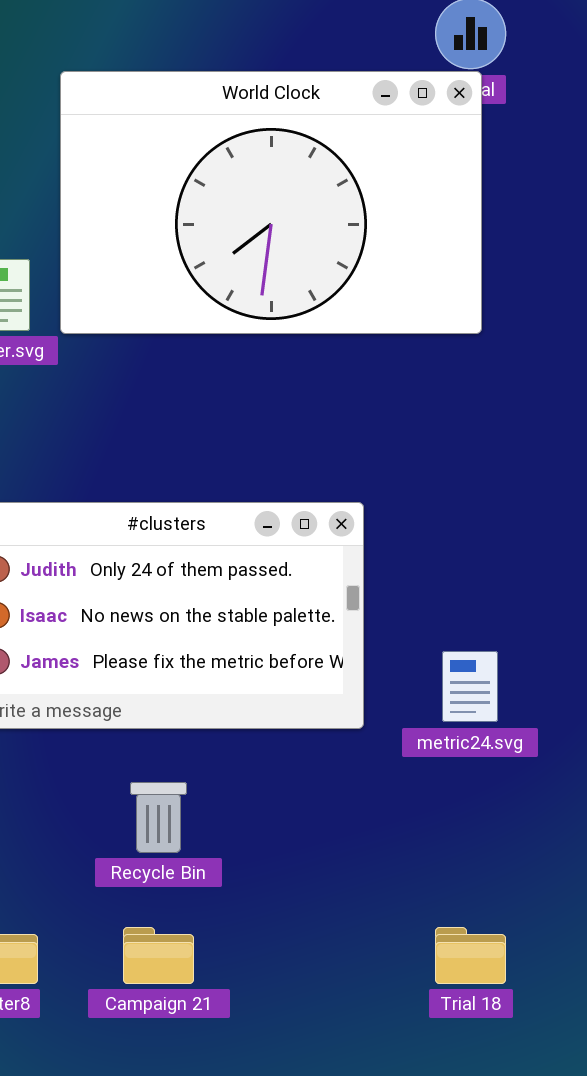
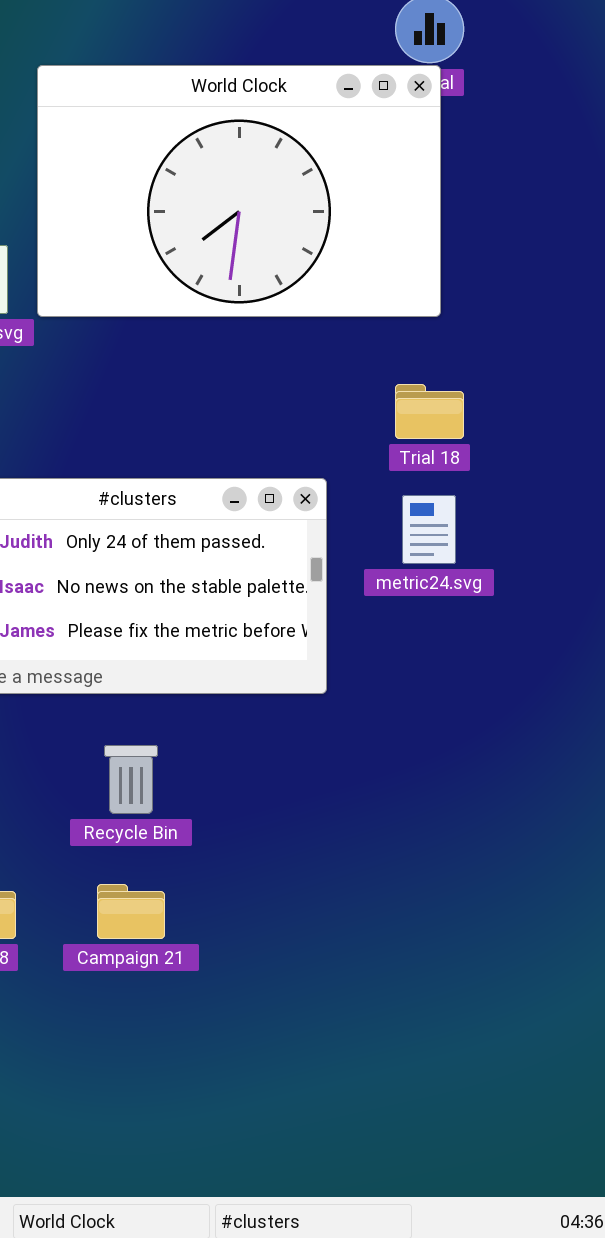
metric24.svg: [442,651,498,722] -> [402,495,456,564], moved
Trial 18: [435,927,506,984] -> [395,384,464,439], moved

